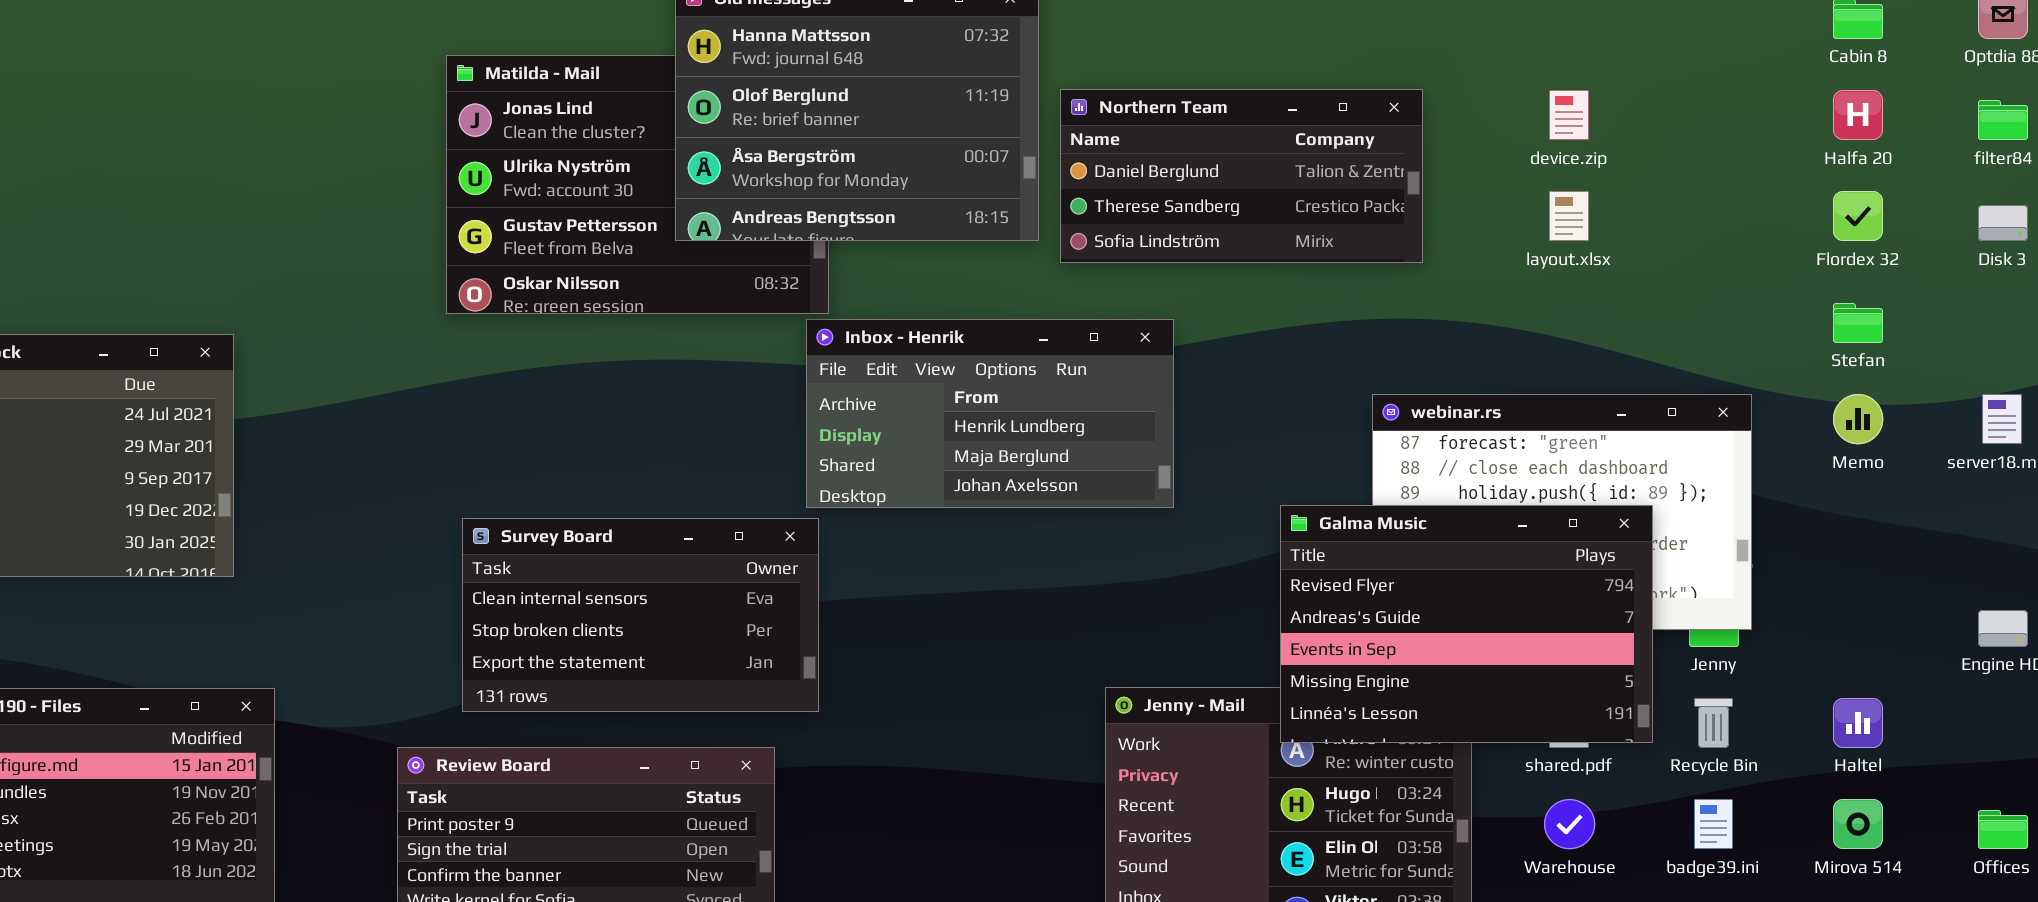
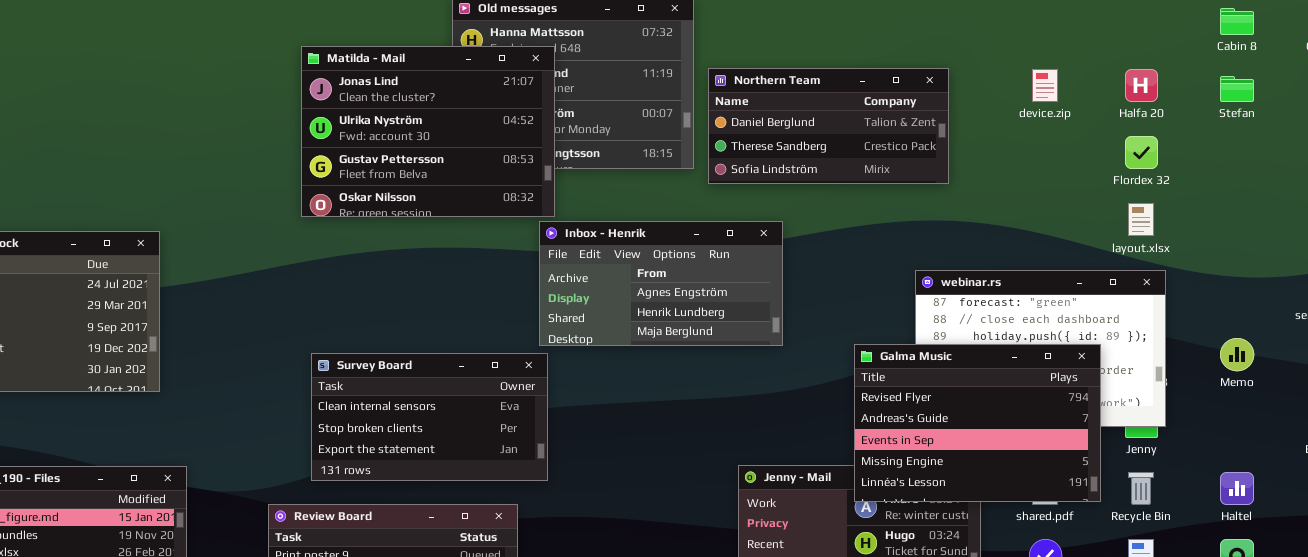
Matilda - Mail: [446,55,829,314] -> [301,46,555,217], raised
Halfa 20: [1833,90,1883,140] -> [1125,69,1158,102], moved
layout.xlsx: [1549,191,1589,241] -> [1128,203,1154,236], moved
Flordex 32: [1833,191,1883,241] -> [1125,136,1158,169], moved
Stefan: [1833,303,1883,343] -> [1220,76,1254,102], moved
Inbox - Henrik: [806,319,1174,508] -> [539,221,783,346], scrolled up 1 row
Memo: [1833,394,1883,444] -> [1220,338,1254,371], moved

